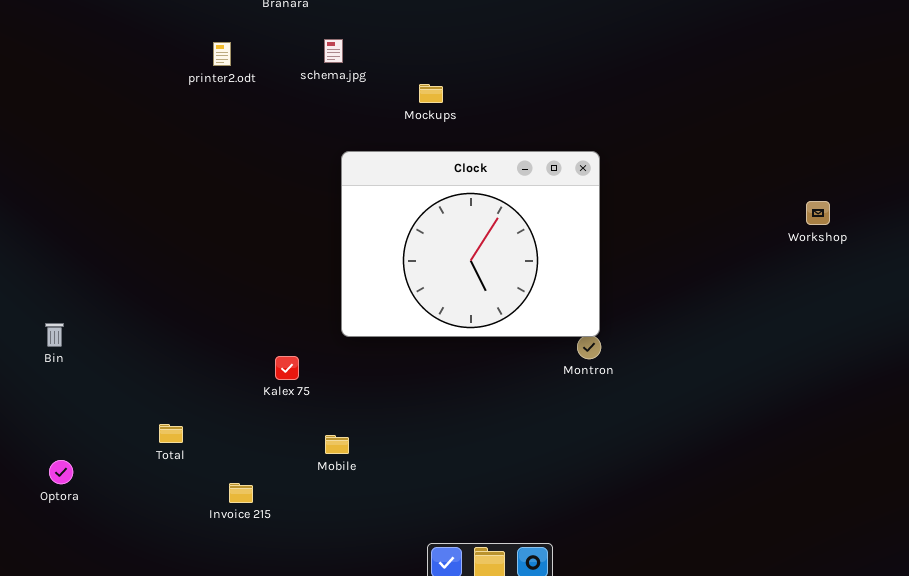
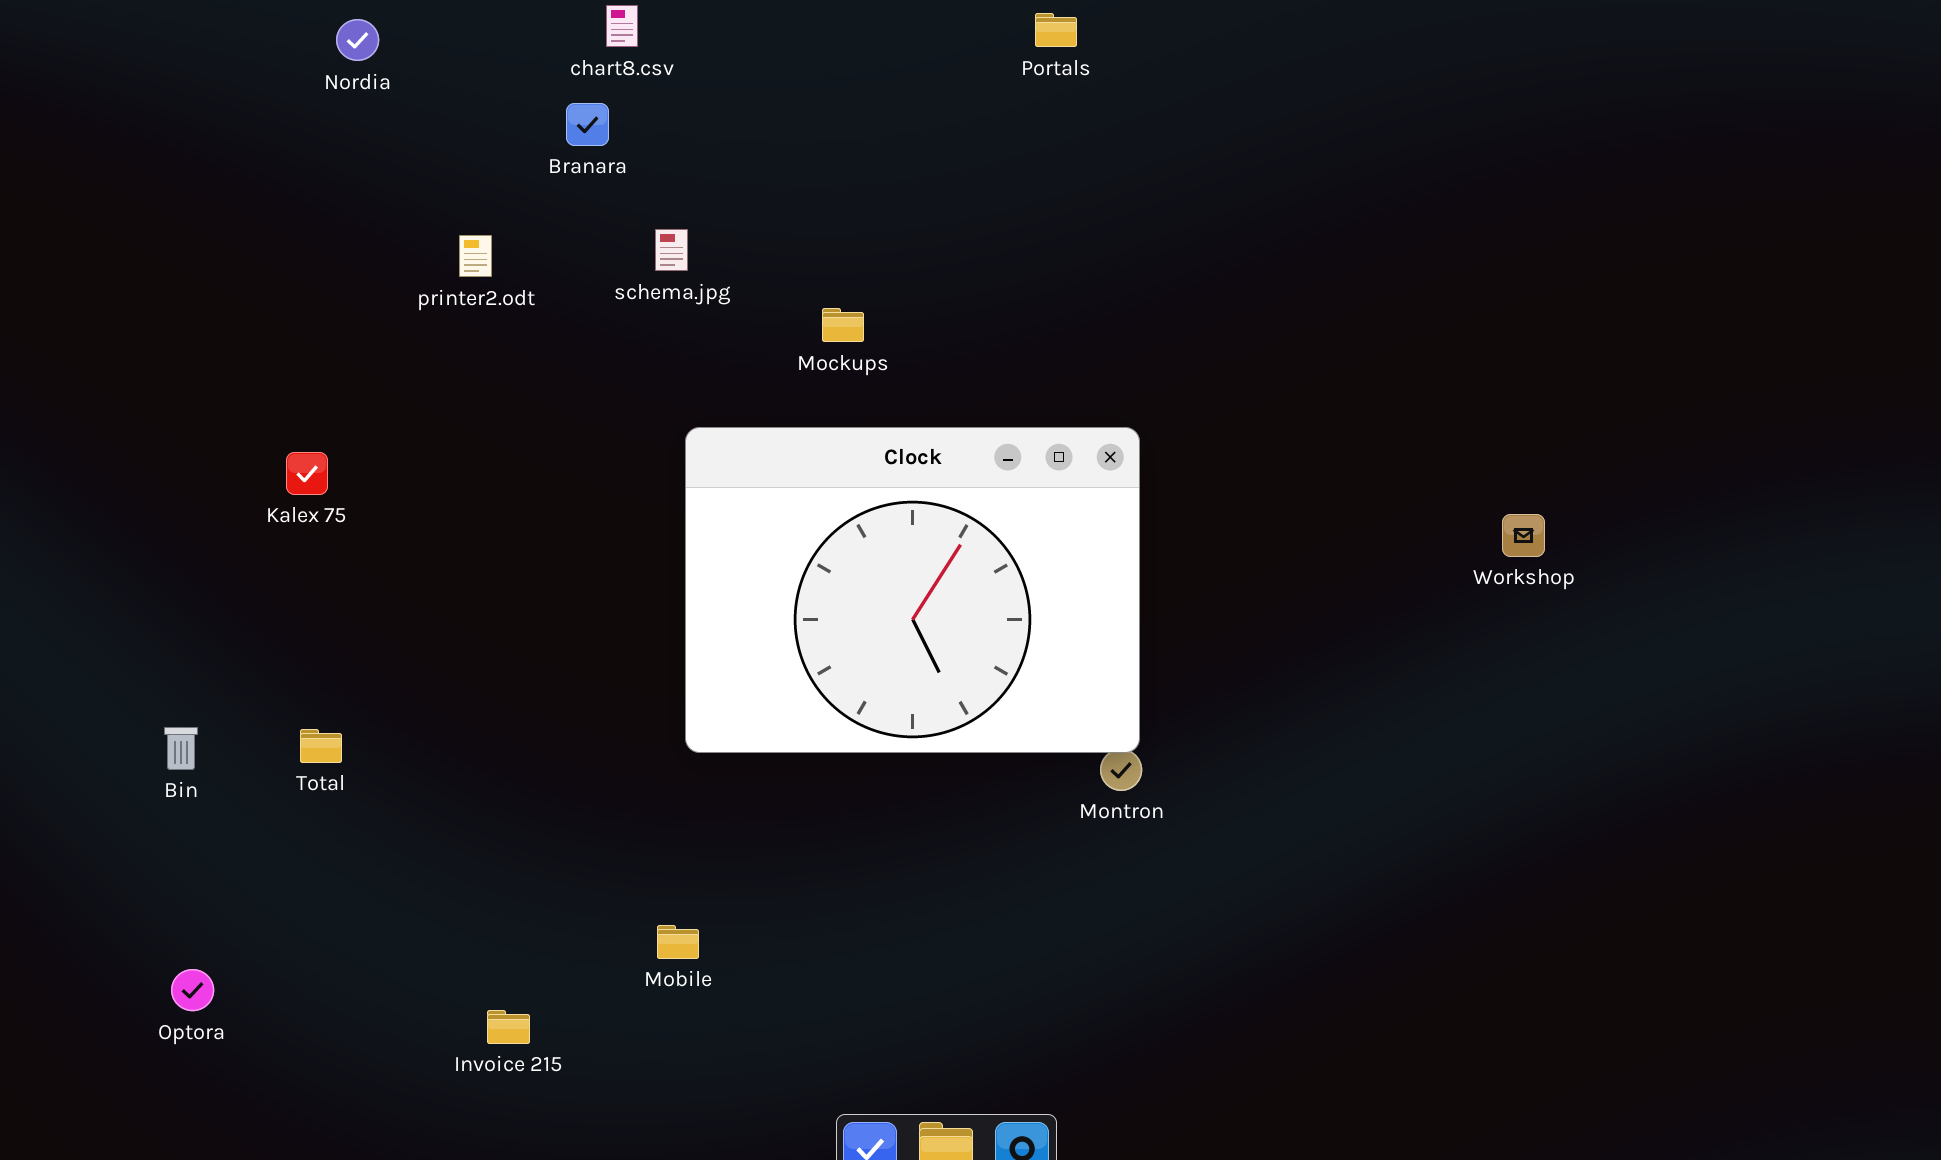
Kalex 75: [275,356,299,380] -> [286,452,328,495], moved
Total: [159,424,183,443] -> [300,729,342,763], moved

